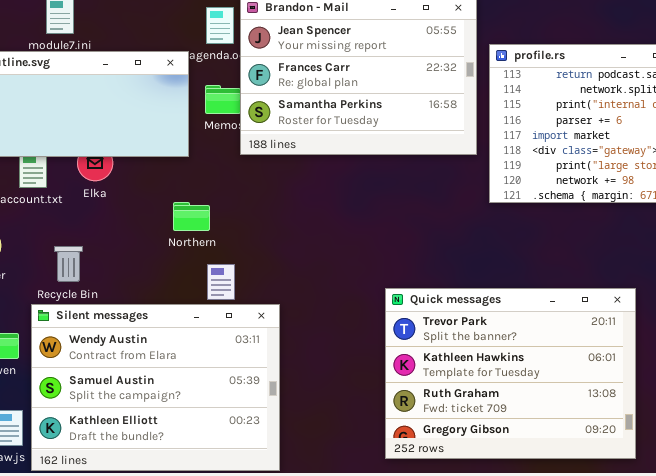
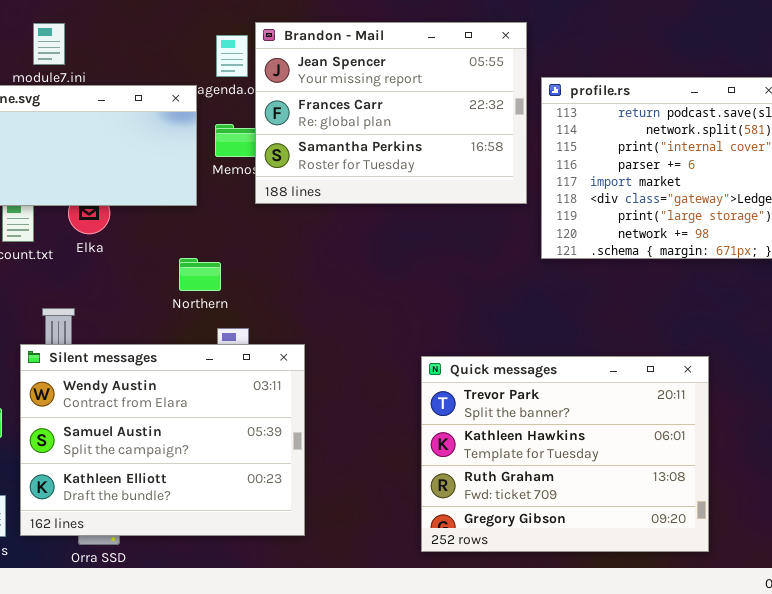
Silent messages: [31,304,280,471] -> [20,344,305,536], moved

